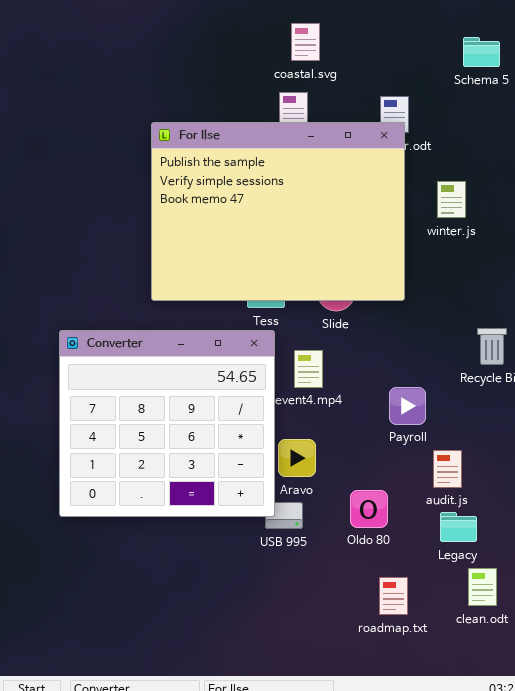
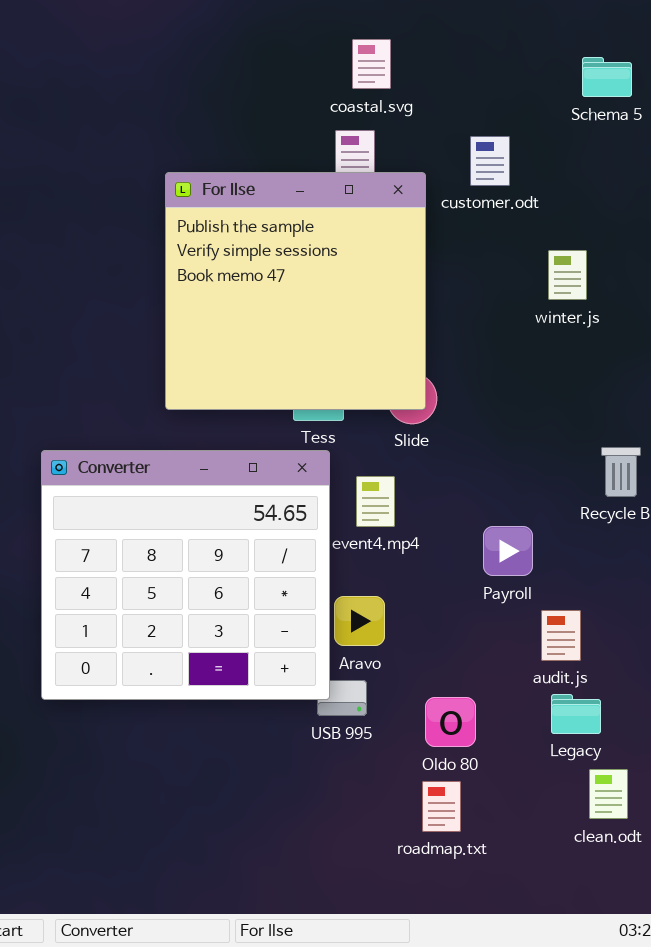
For Ilse: [151,122,405,301] -> [165,172,426,410], resized
Oldo 80: [350,490,388,528] -> [425,697,476,747], moved
roadmap.txt: [379,577,408,615] -> [422,781,461,832], moved

